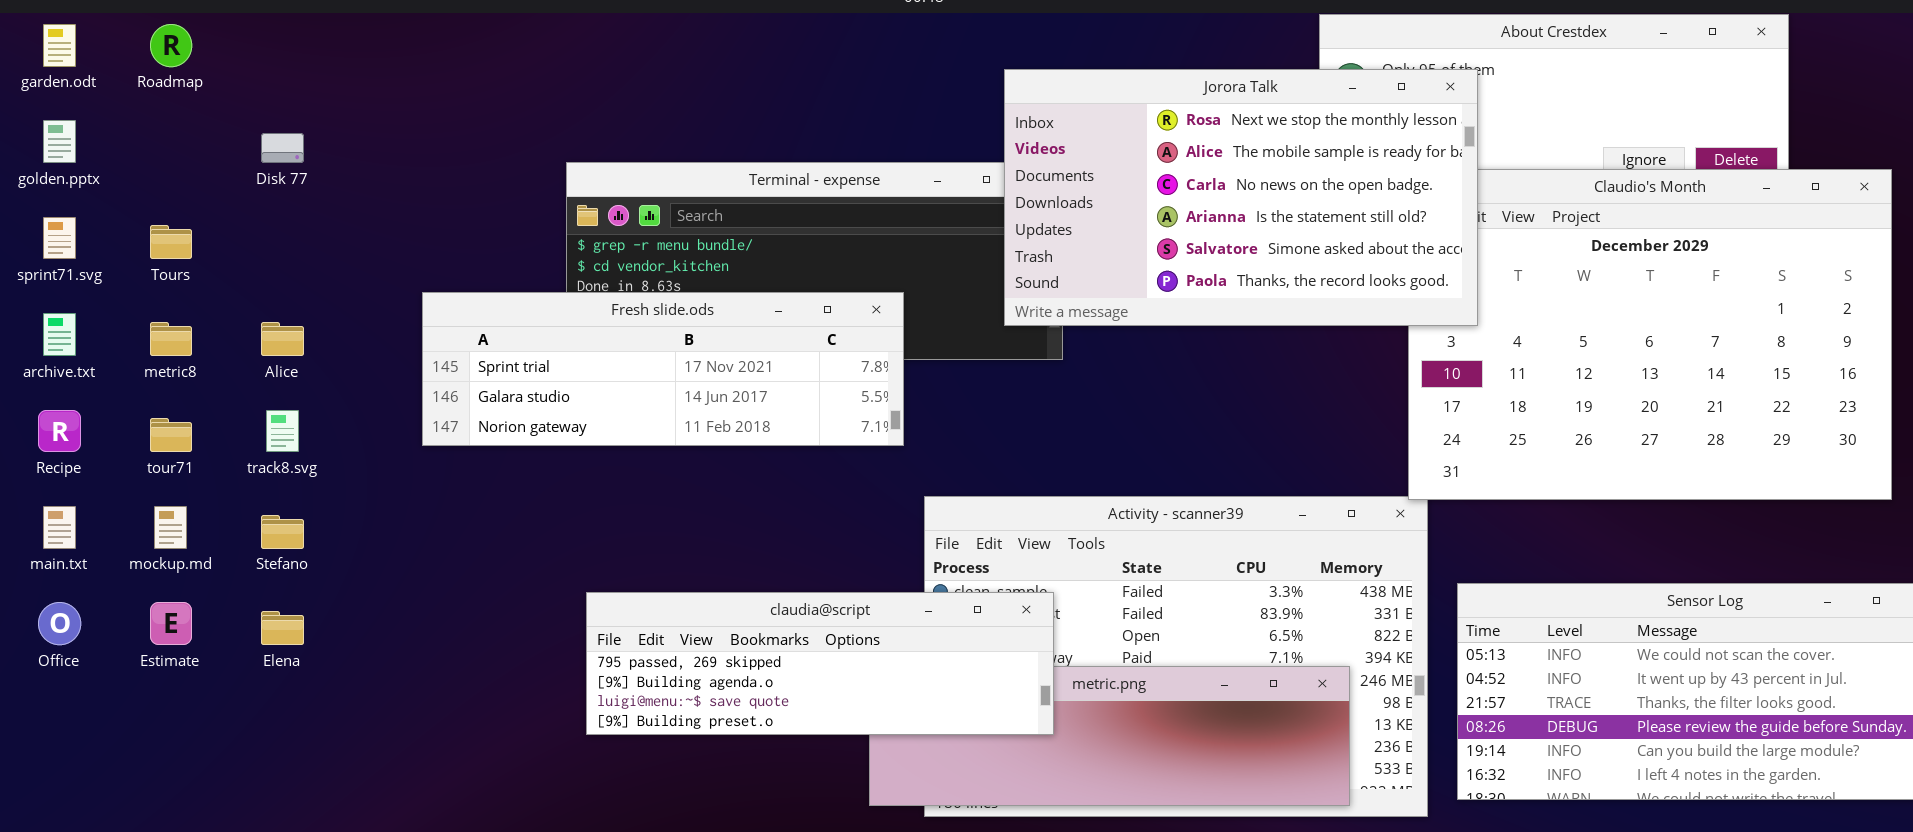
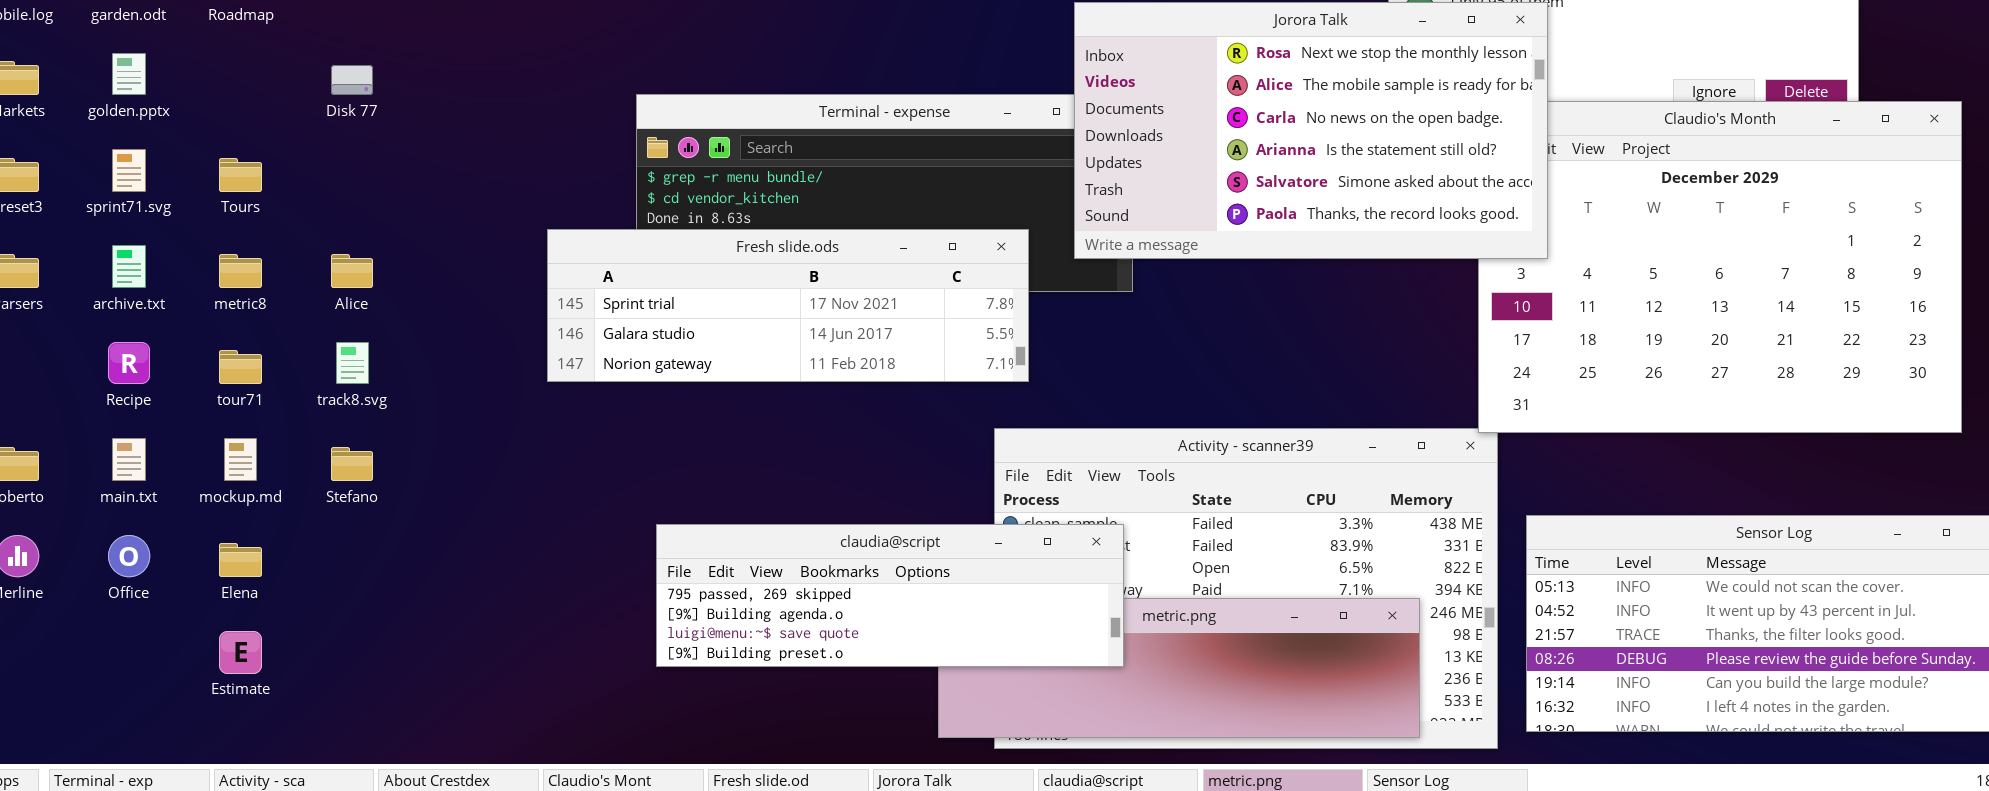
Fresh slide.ods: [422,292,904,446] -> [547,229,1029,382], moved
Estimate: [150,602,192,645] -> [219,631,262,674], moved
Elena: [261,611,304,645] -> [219,543,262,577], moved

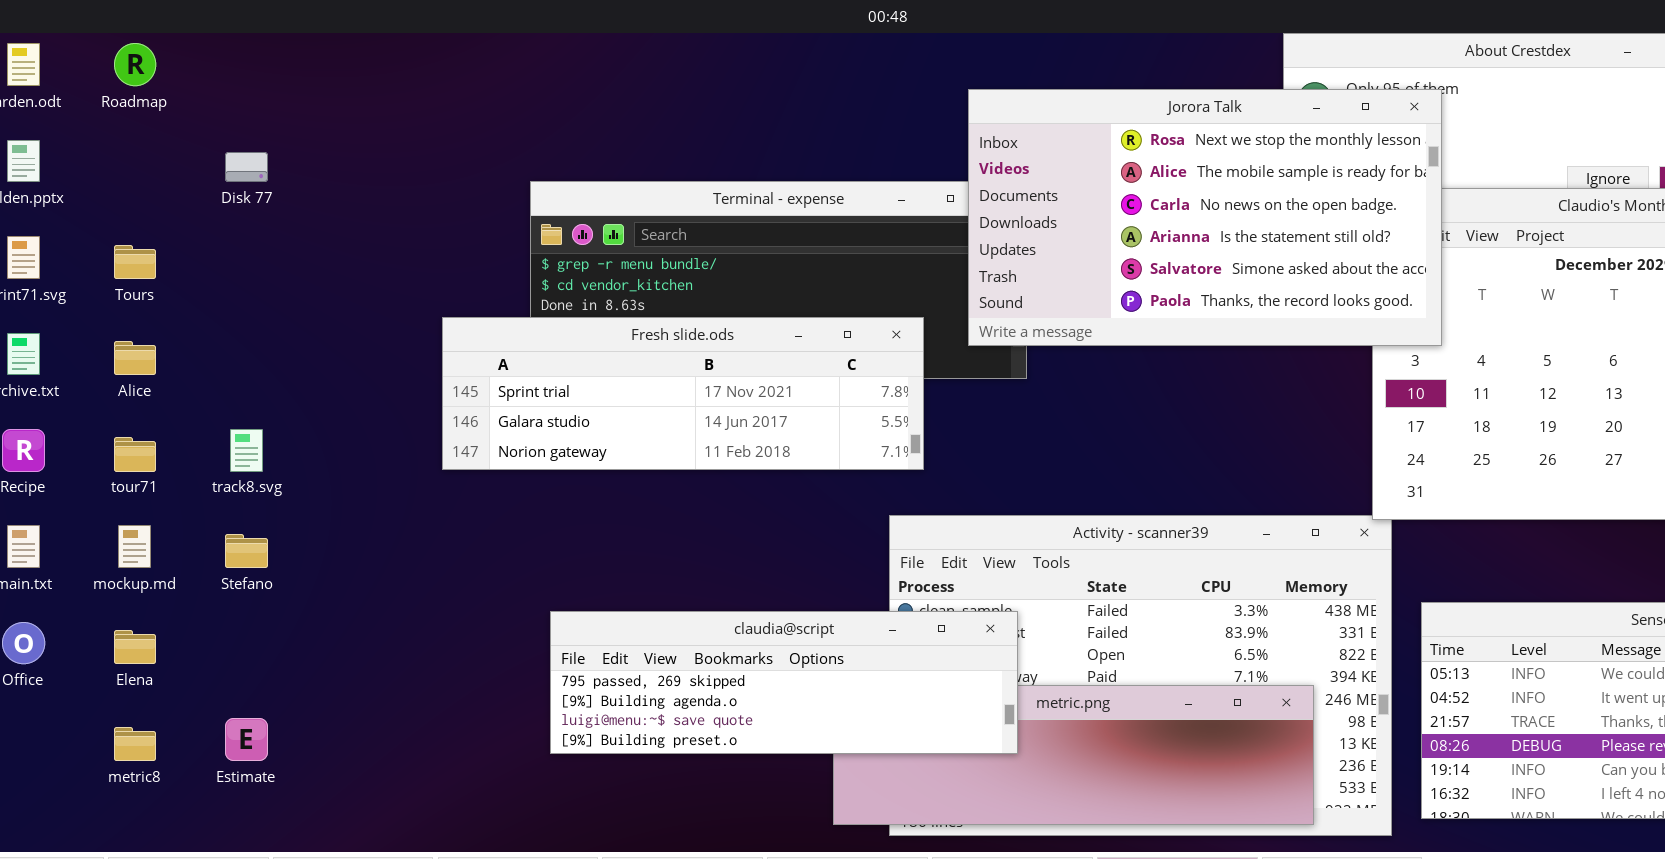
metric8: [219,254,262,288] -> [114,727,156,761], moved
Alice: [331,254,373,288] -> [114,341,156,375], moved
Estimate: [219,631,262,674] -> [225,718,268,761], moved

